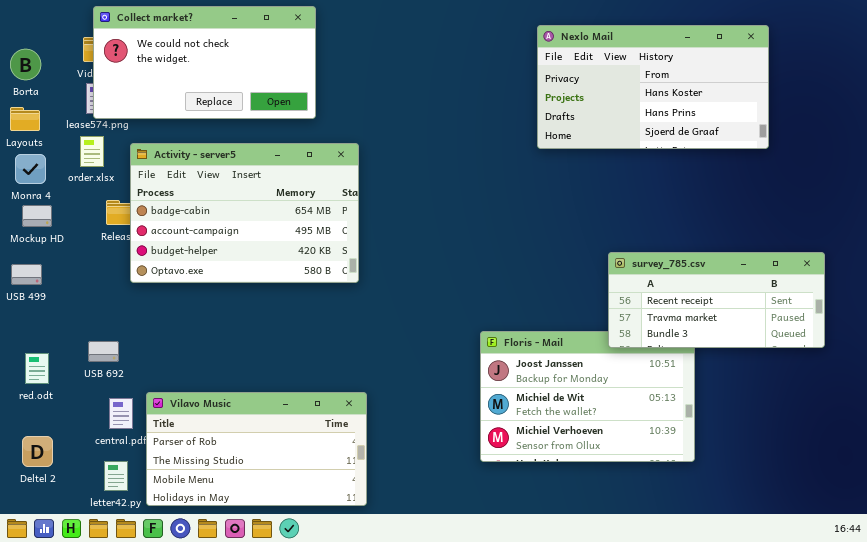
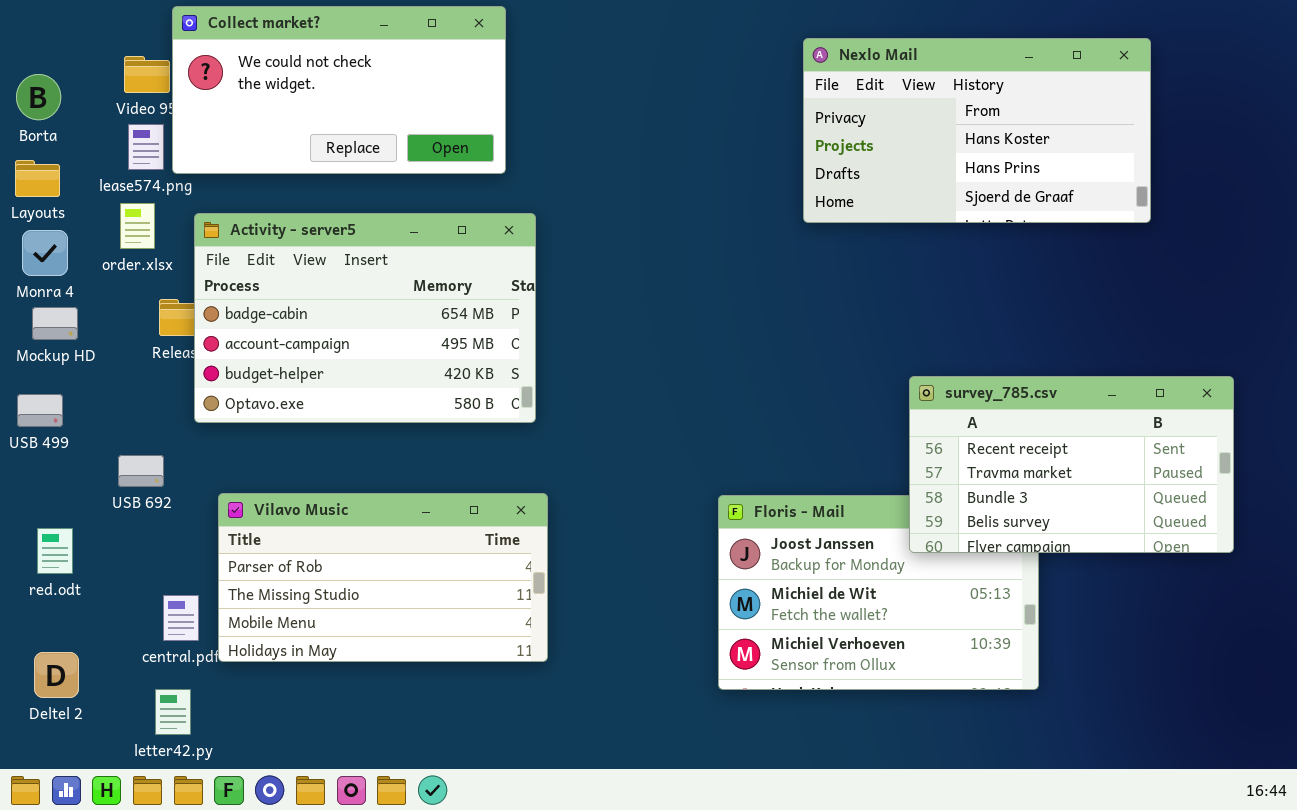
Collect market?: [93,6,316,119] -> [172,6,506,174], moved
survey_785.csv: [608,252,825,348] -> [909,376,1234,553], resized
USB 692: [88,341,119,362] -> [118,455,164,487], moved
Vilavo Music: [146,392,367,506] -> [218,493,548,662], moved

